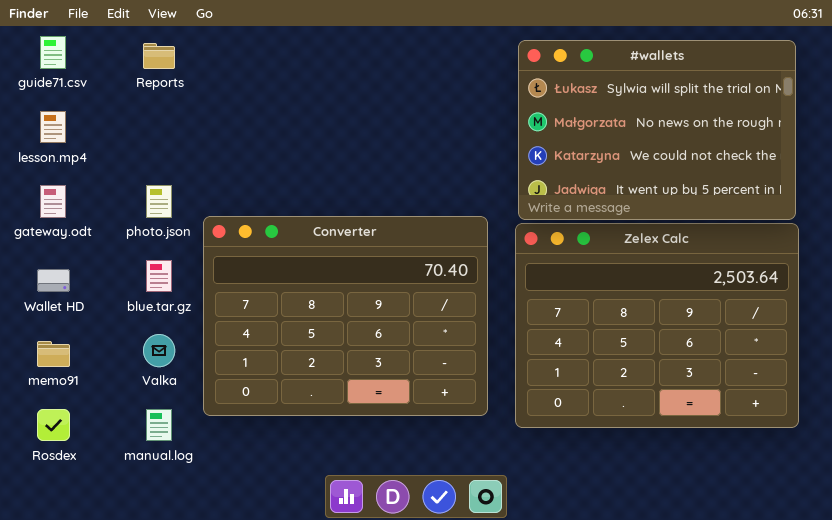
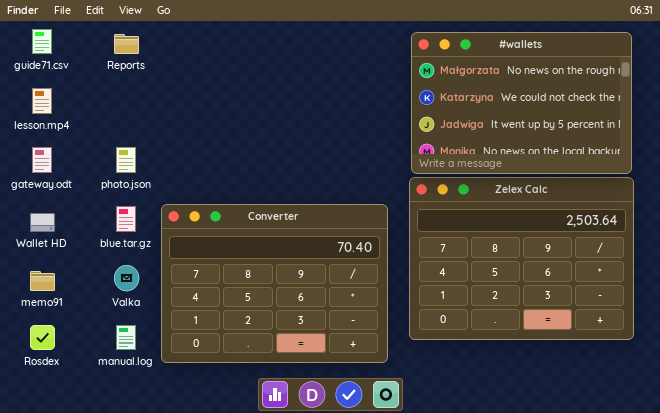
#wallets: [518,40,796,220] -> [411,32,632,174], scrolled down 1 row
Converter: [203,216,488,416] -> [161,204,388,363], moved

